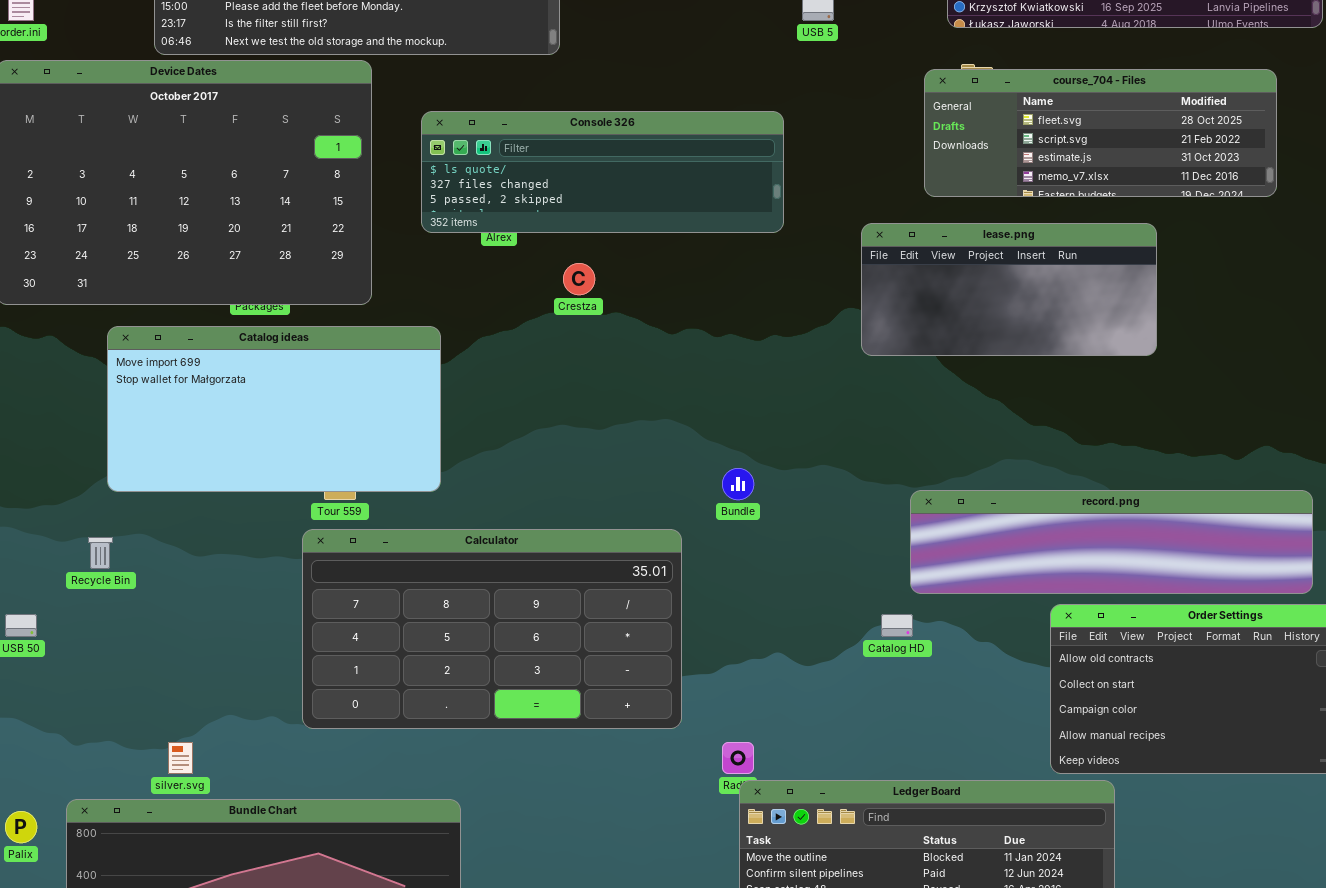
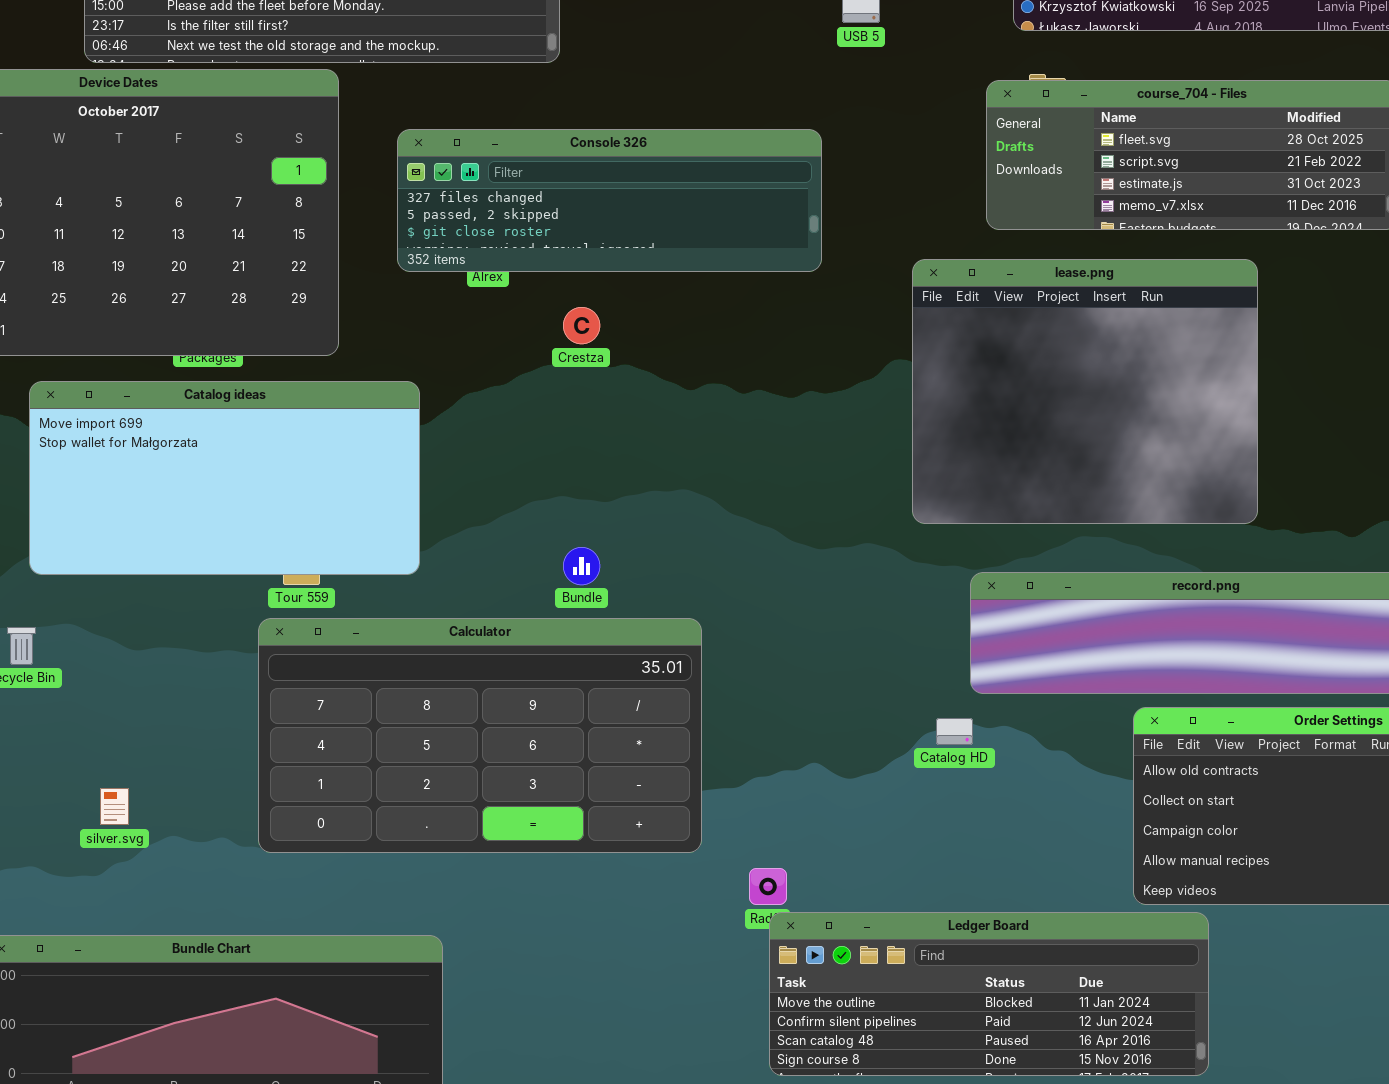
Console 326: [421,111,784,233] -> [397,129,822,272], scrolled down 1 row
lease.png: [861,223,1157,356] -> [912,259,1258,524], resized
Bundle: [722,468,754,500] -> [563,547,600,585], moved
silver.svg: [168,742,193,774] -> [100,788,129,825], moved

